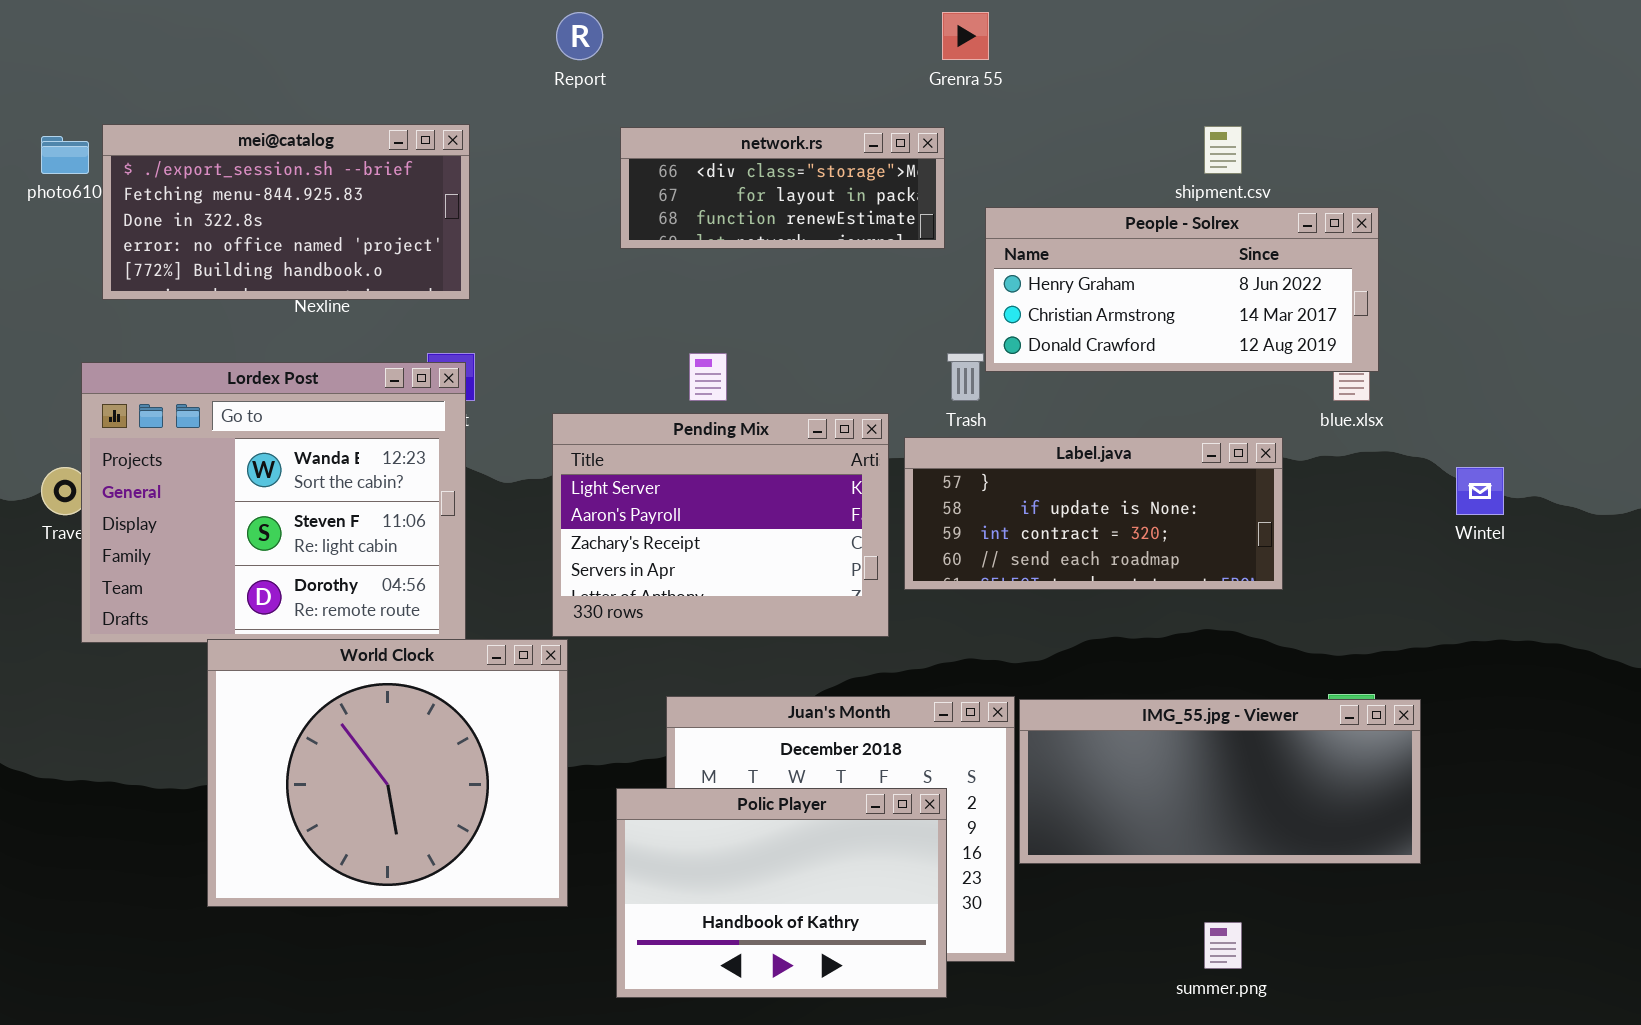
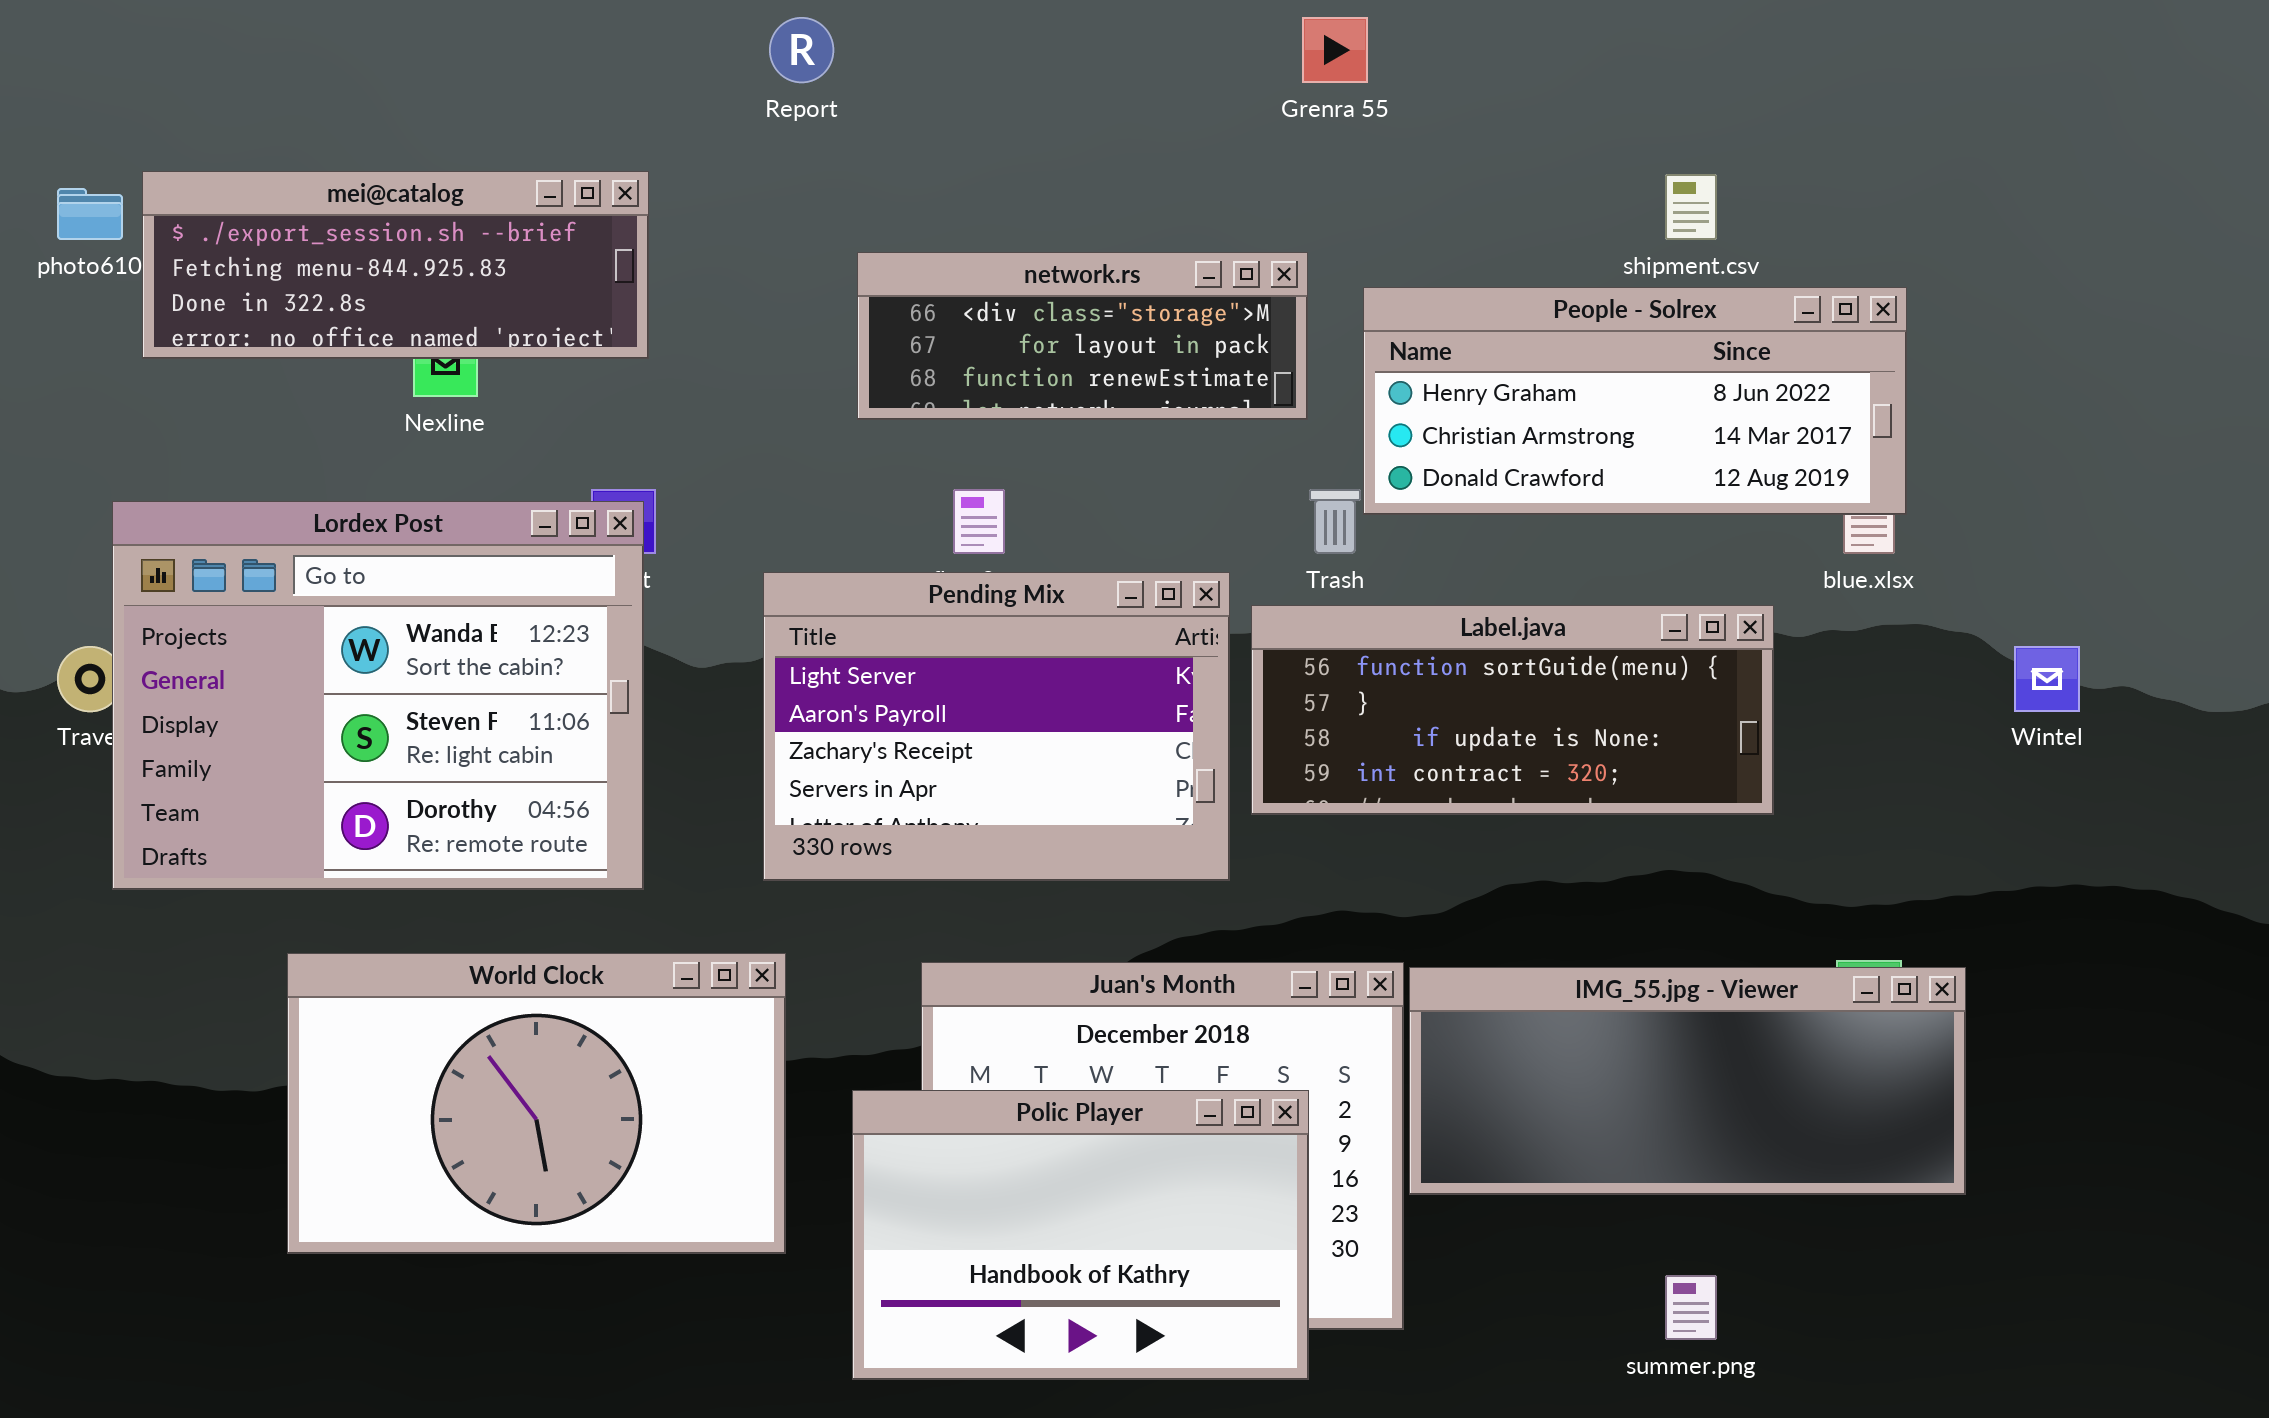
mei@catalog: [102,124,470,300] -> [142,171,649,359], resized
network.rs: [620,127,945,249] -> [857,252,1308,420], moved
Label.java: [904,437,1283,590] -> [1251,605,1774,815], scrolled up 1 row
World Clock: [207,639,568,907] -> [287,953,786,1254], resized

